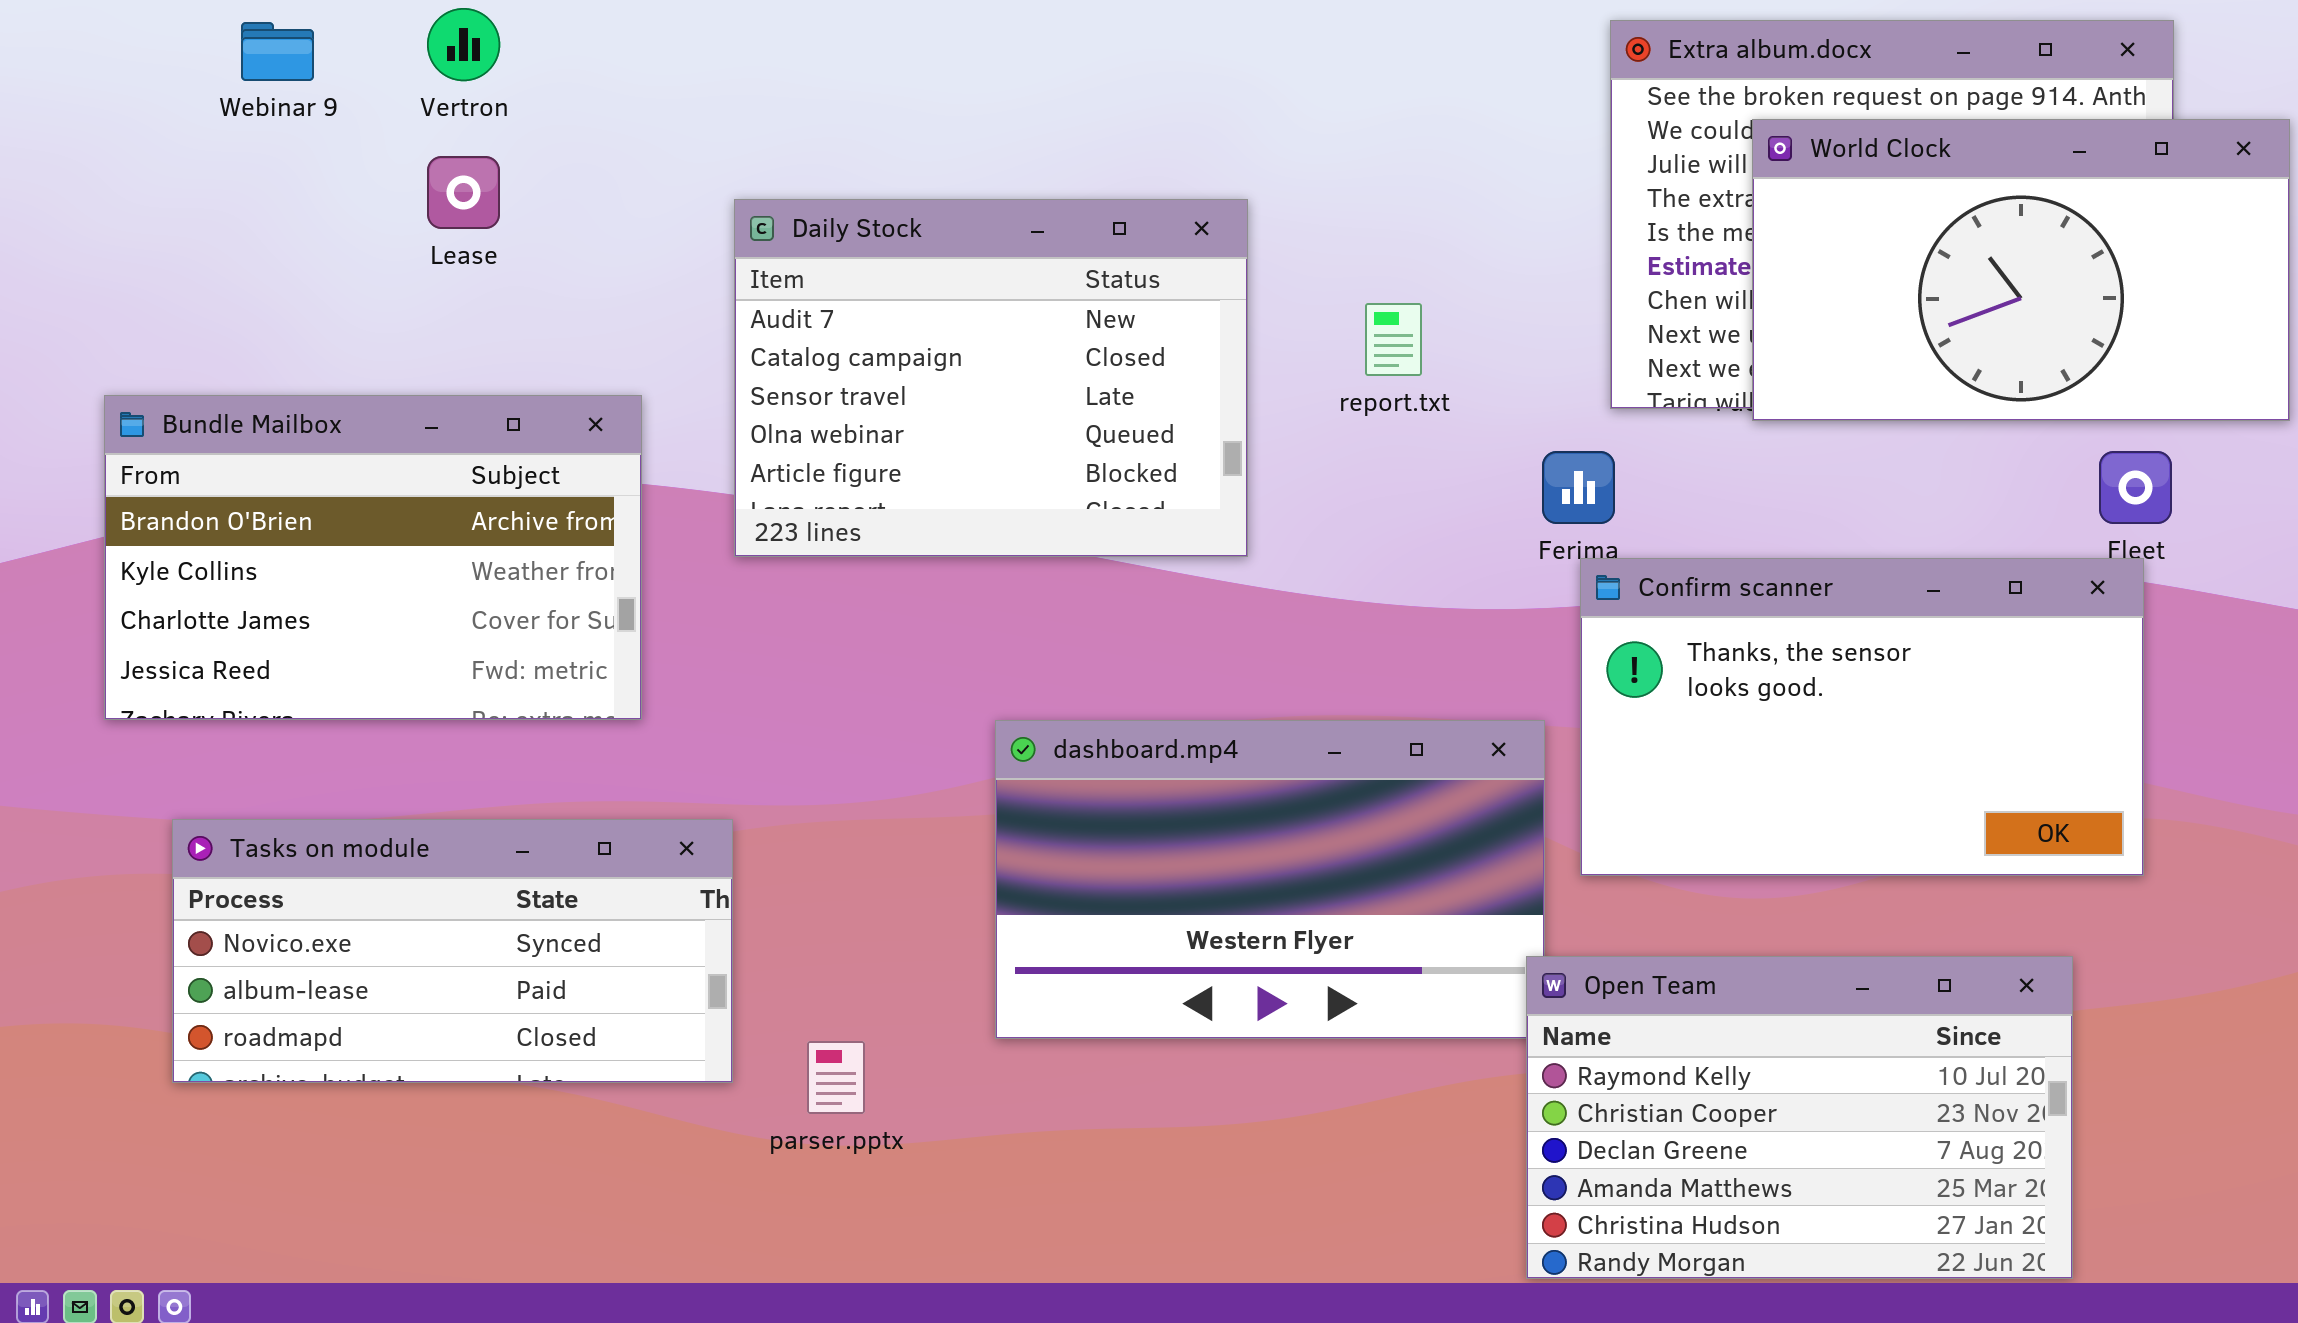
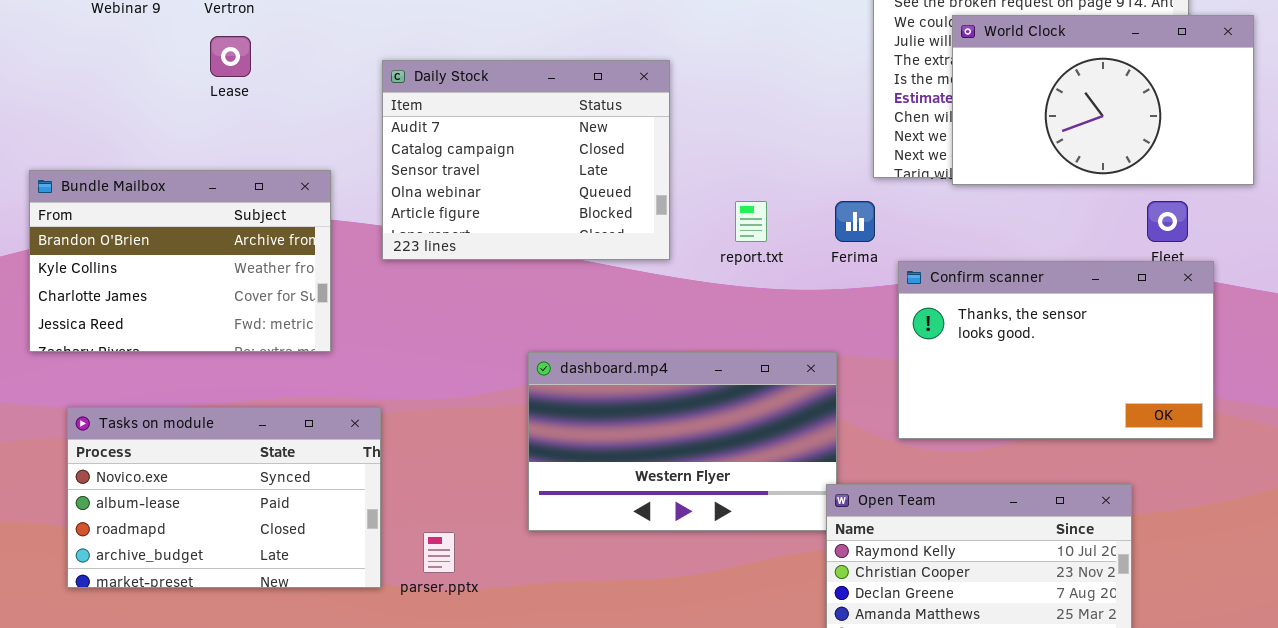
report.txt: [1365,303,1422,376] -> [735,201,767,242], moved
Confirm scanner: [1580,558,2144,876] -> [898,261,1214,439], moved
Tasks on module: [172,819,733,1083] -> [67,407,381,588], resized

